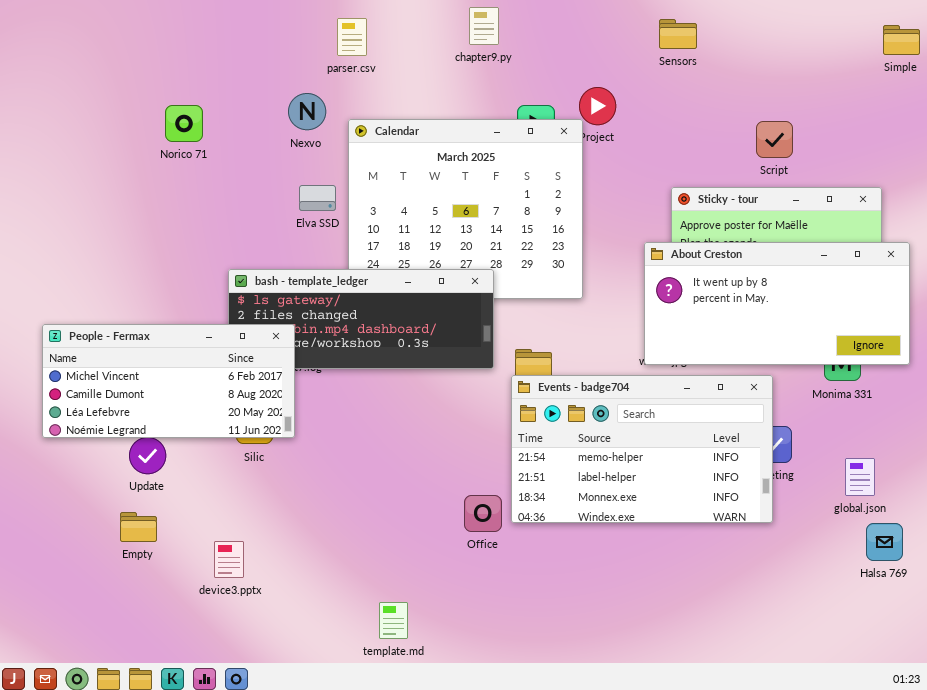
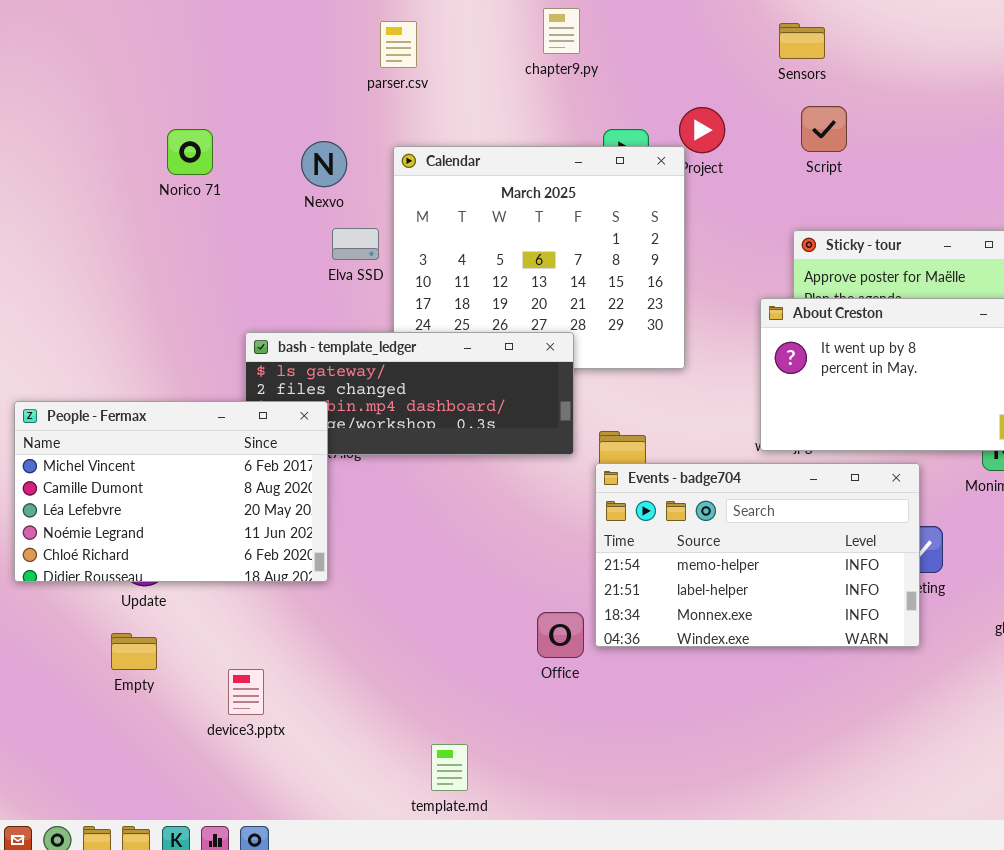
Nexvo: [288,93,326,130] -> [301,141,347,187], moved
Script: [756,121,793,158] -> [801,106,847,152], moved
People - Fermax: [42,324,295,438] -> [14,401,328,582], resized

